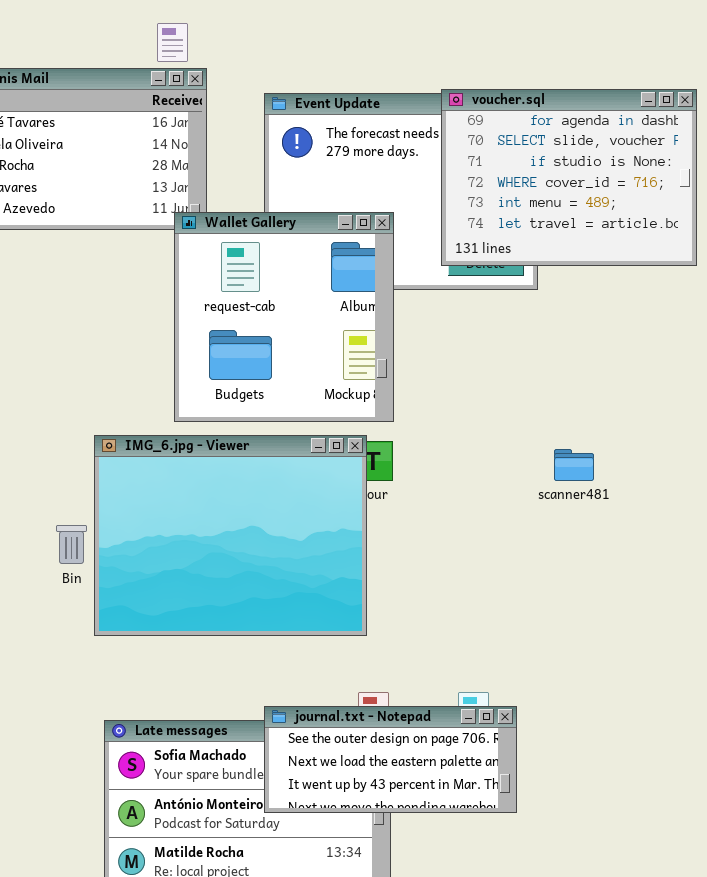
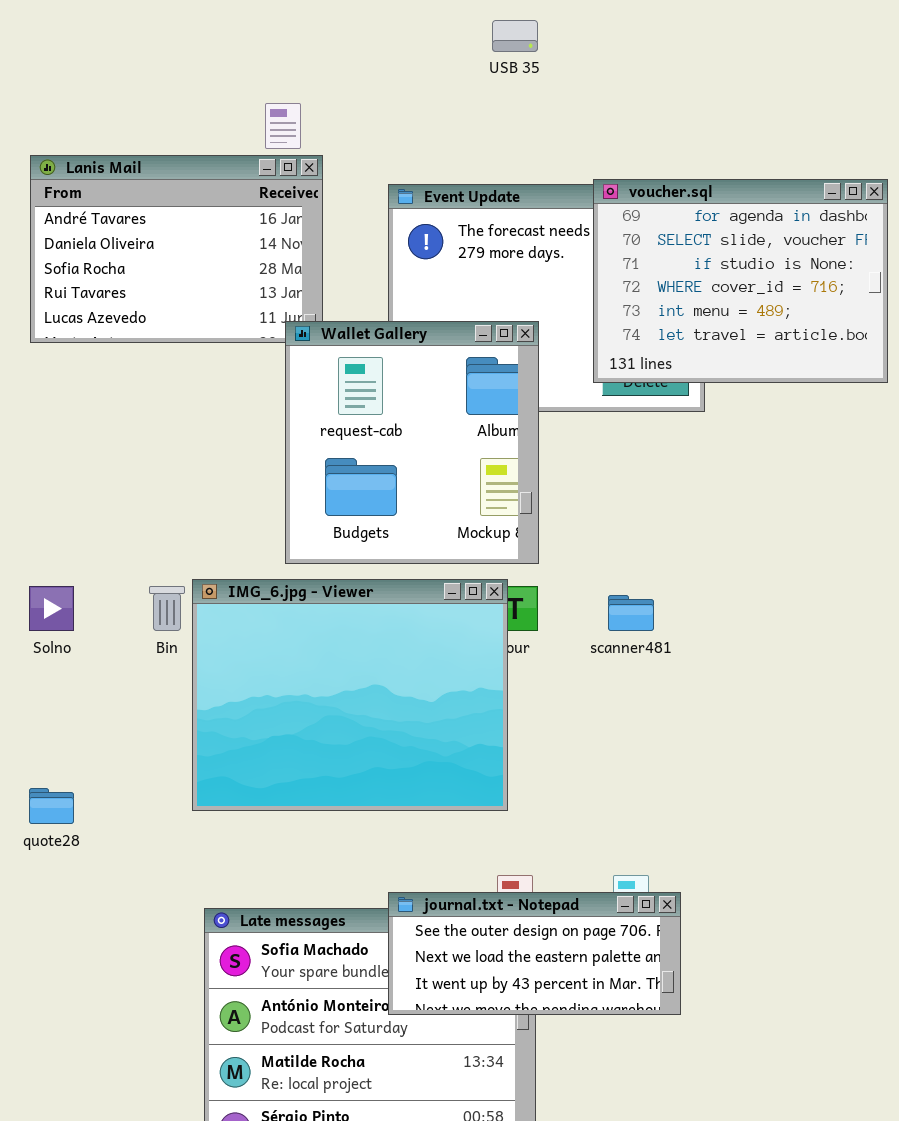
scanner481: [554,449,594,481] -> [608,595,654,631], moved
Bin: [56,525,87,564] -> [149,586,185,631], moved

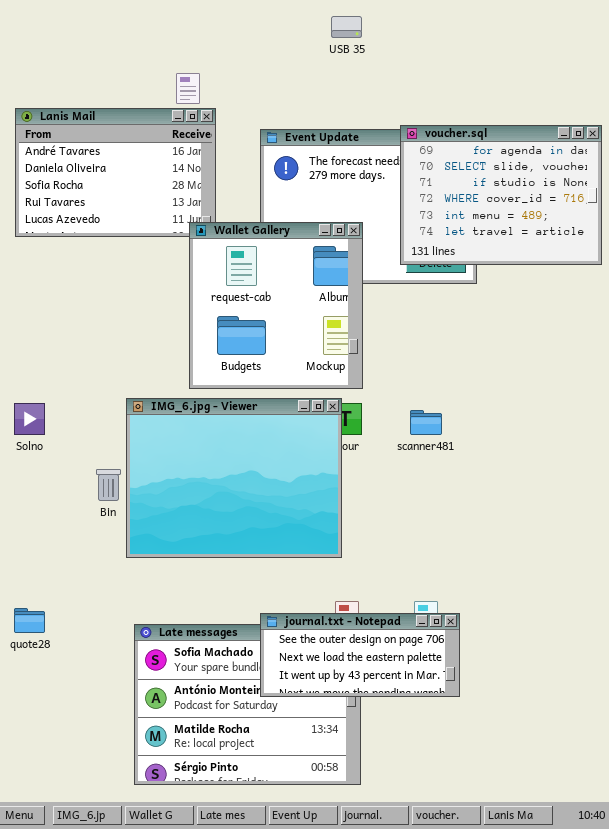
Bin: [149,586,185,631] -> [96,469,121,501], moved
quote28: [29,788,74,824] -> [14,608,45,633], moved

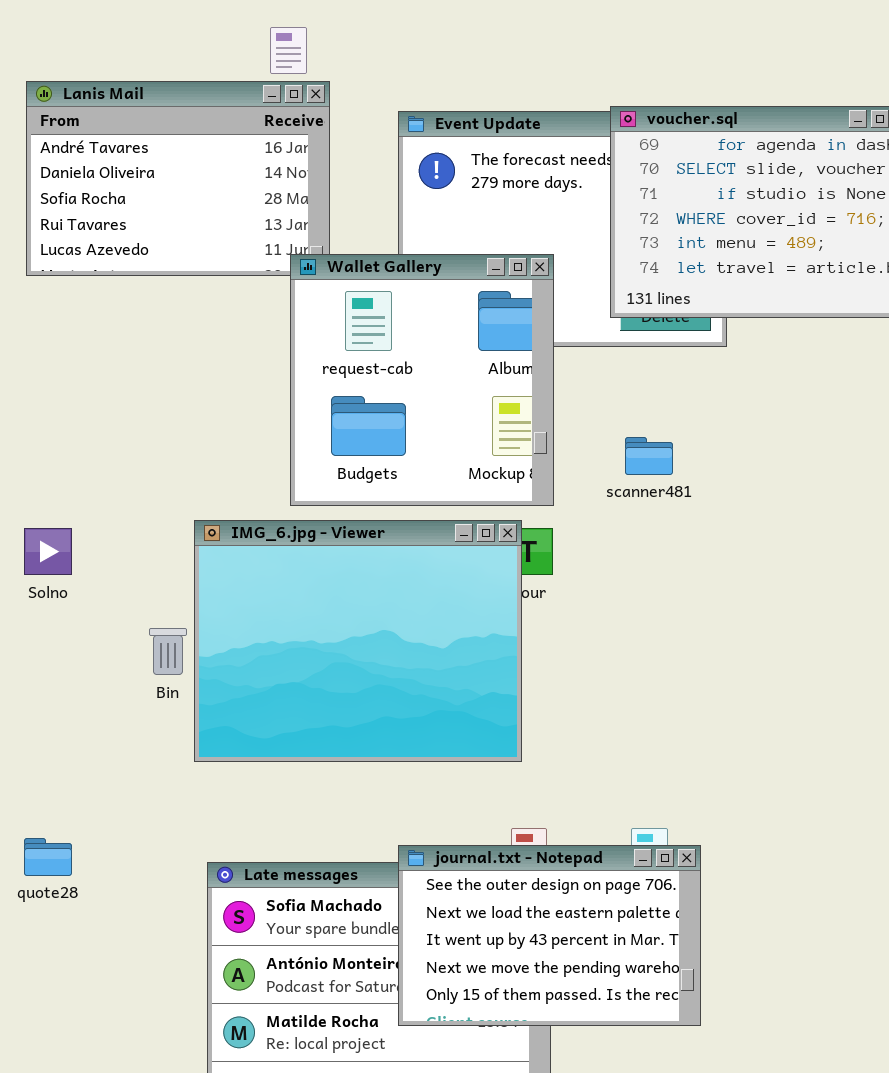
scanner481: [410,410,442,435] -> [625,437,673,475], moved
journal.txt - Notepad: [260,613,460,697] -> [398,845,701,1026], resized

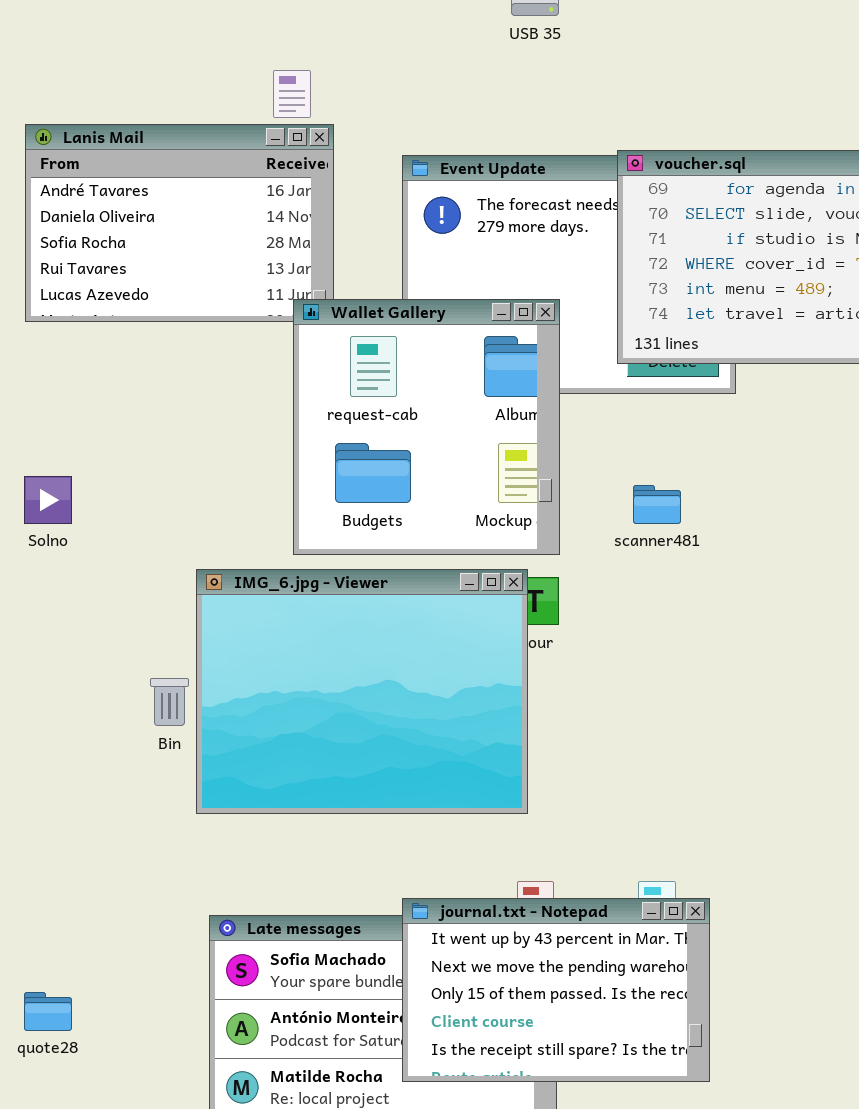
Solno: [24,528,72,575] -> [24,476,72,524], moved
quote28: [24,838,72,876] -> [24,992,72,1031], moved
journal.txt - Notepad: [398,845,701,1026] -> [402,898,710,1082], scrolled down 2 rows

